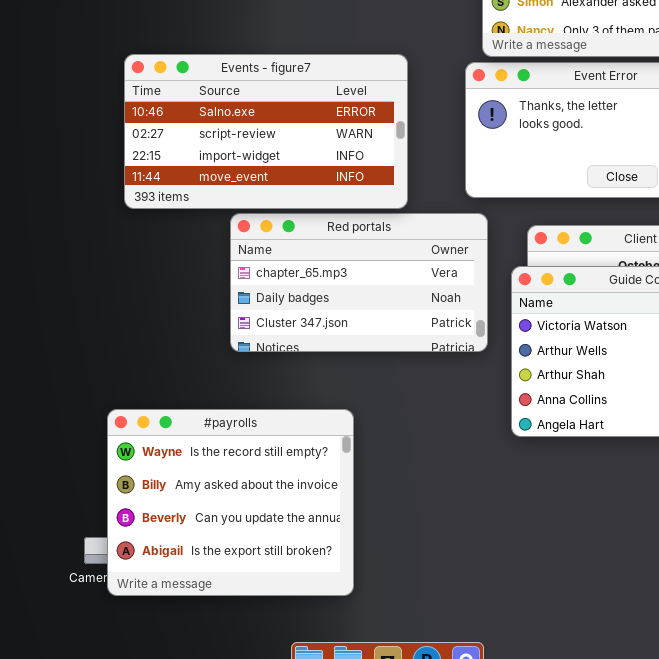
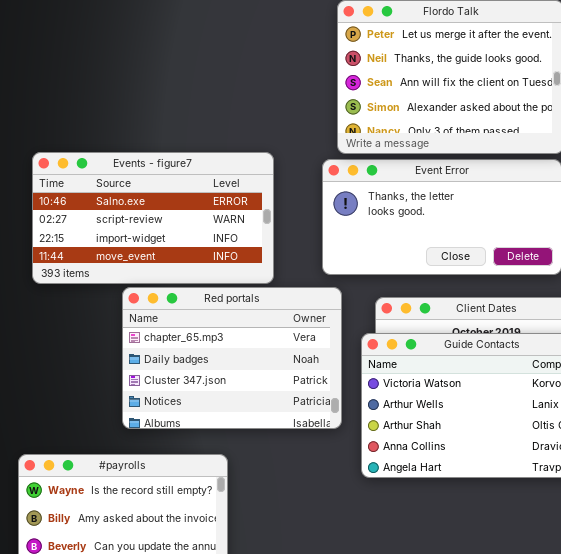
Red portals: [230,213,488,352] -> [122,287,342,429], resized

